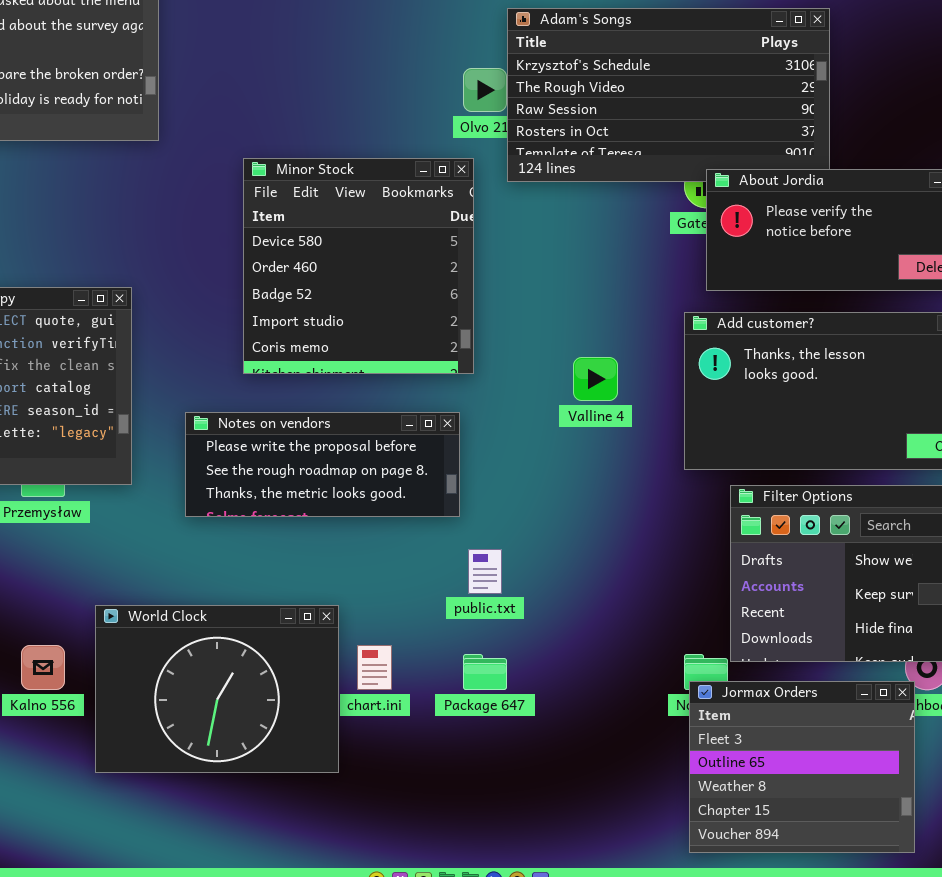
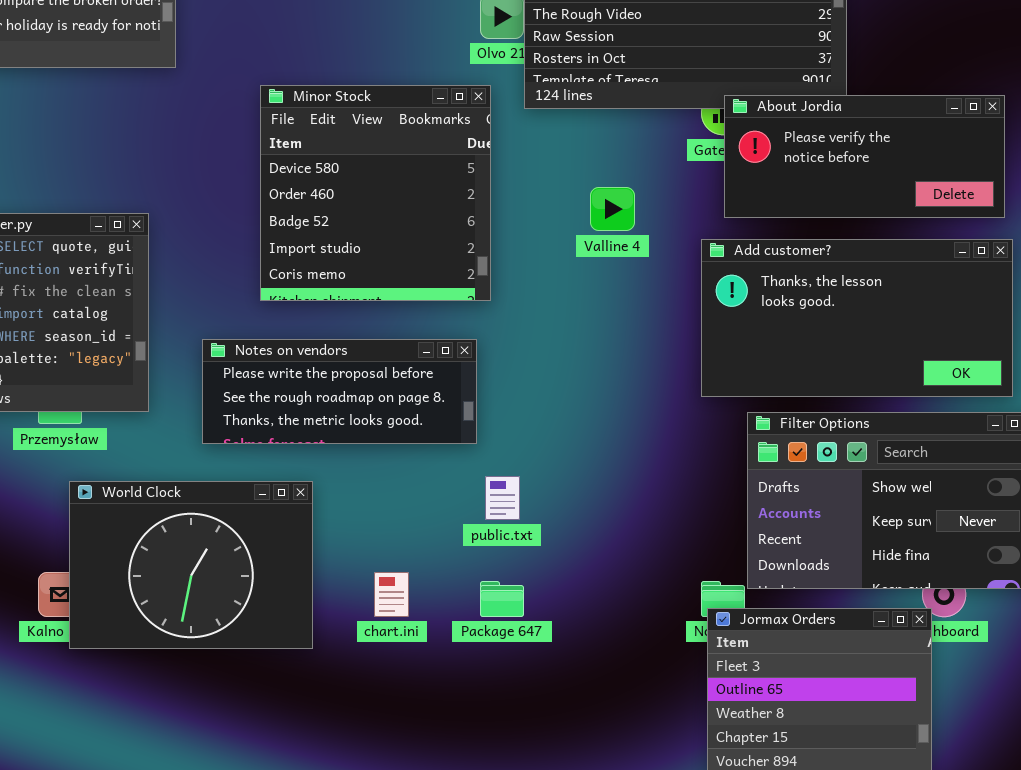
Valline 4: [573,357,618,401] -> [590,187,635,231], moved
World Clock: [95,605,339,773] -> [69,481,313,649], moved

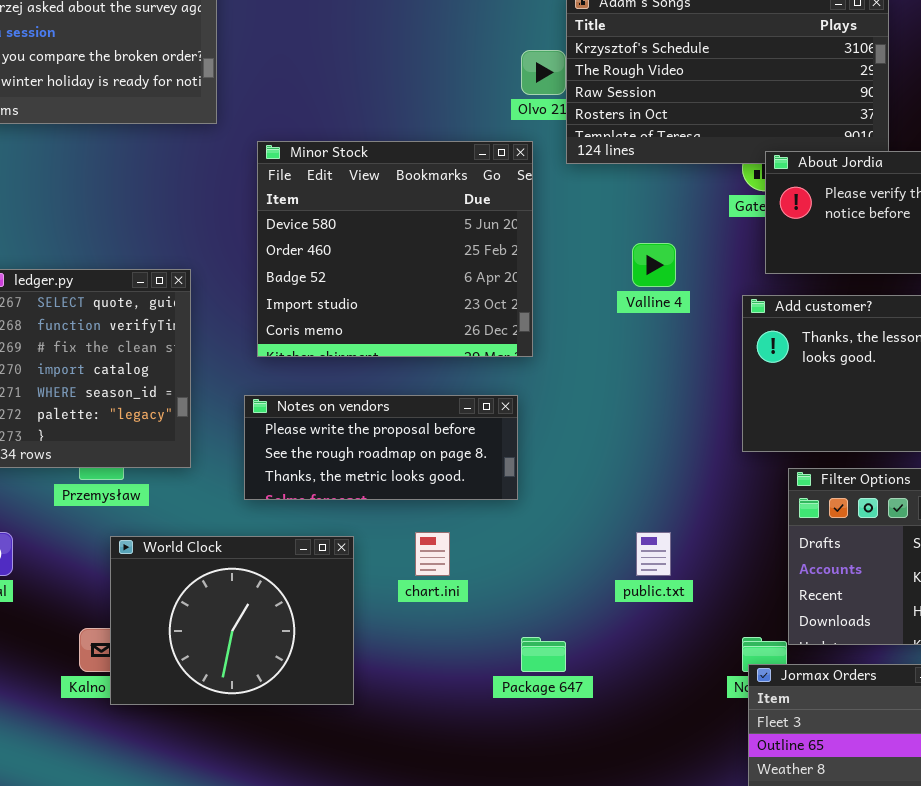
Minor Stock: [260,85,491,301] -> [257,141,533,357], resized
public.txt: [485,476,520,520] -> [636,532,671,576], moved
chart.ini: [374,572,409,617] -> [415,532,450,576], moved

